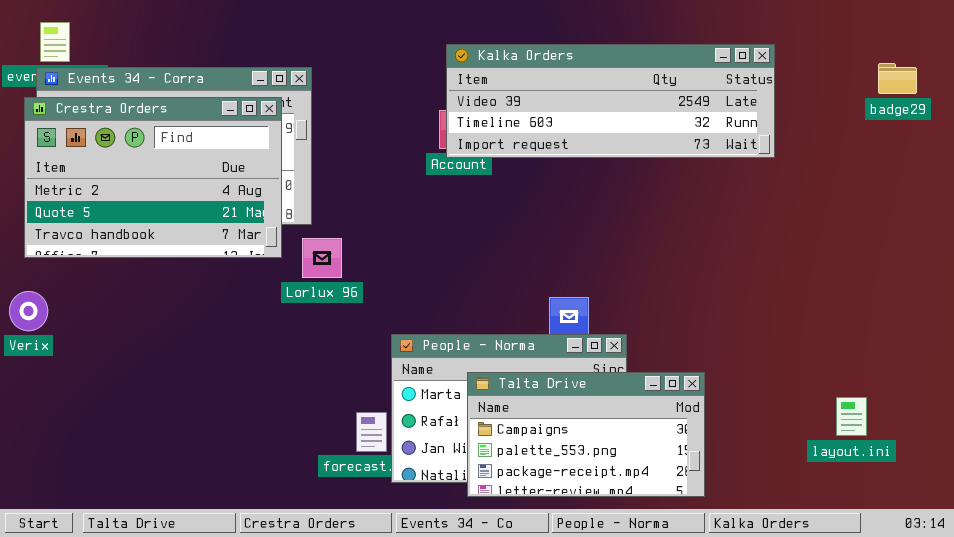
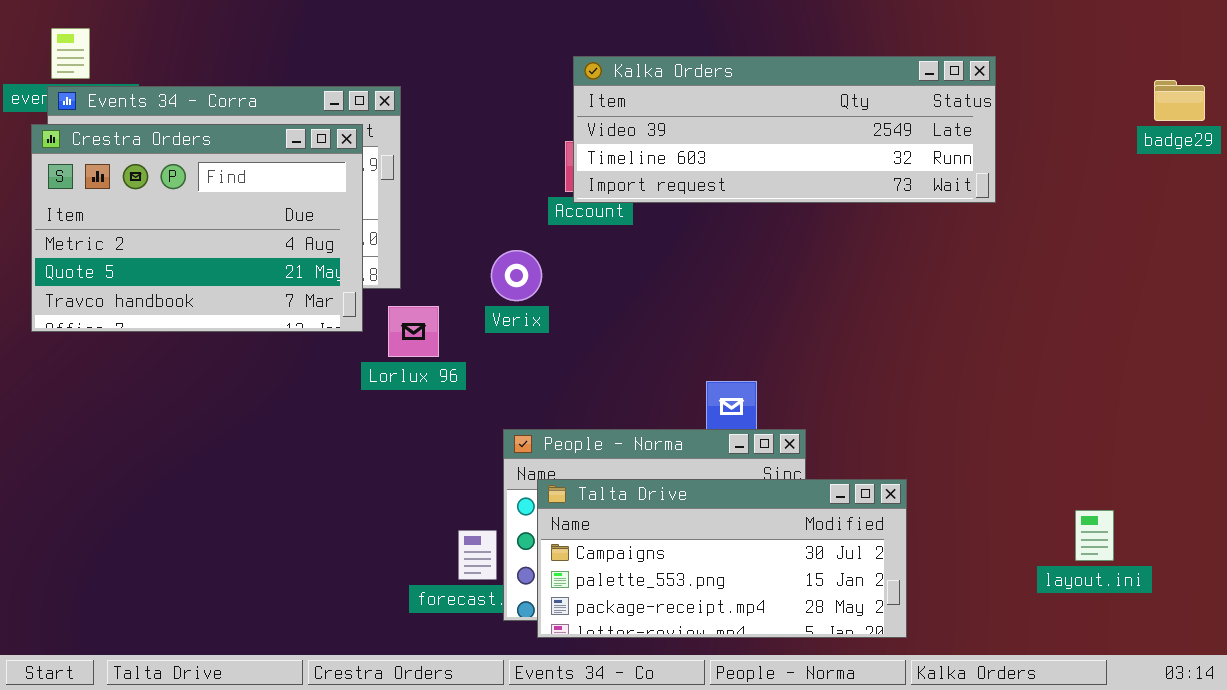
badge29: [878,63,917,94] -> [1154,80,1205,121], moved
Verix: [9,291,48,331] -> [491,250,542,301], moved
Talta Drive: [467,372,705,497] -> [537,479,907,638], resized

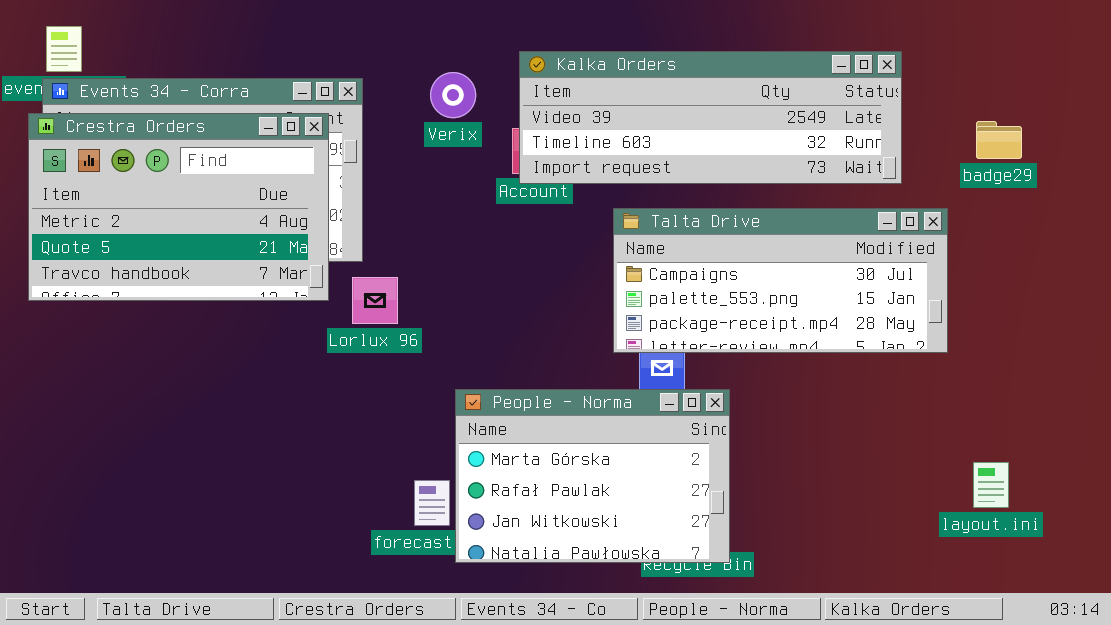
badge29: [1154,80,1205,121] -> [976,121,1022,159], moved
Verix: [491,250,542,301] -> [430,72,476,118], moved
Talta Drive: [537,479,907,638] -> [613,208,948,353], moved

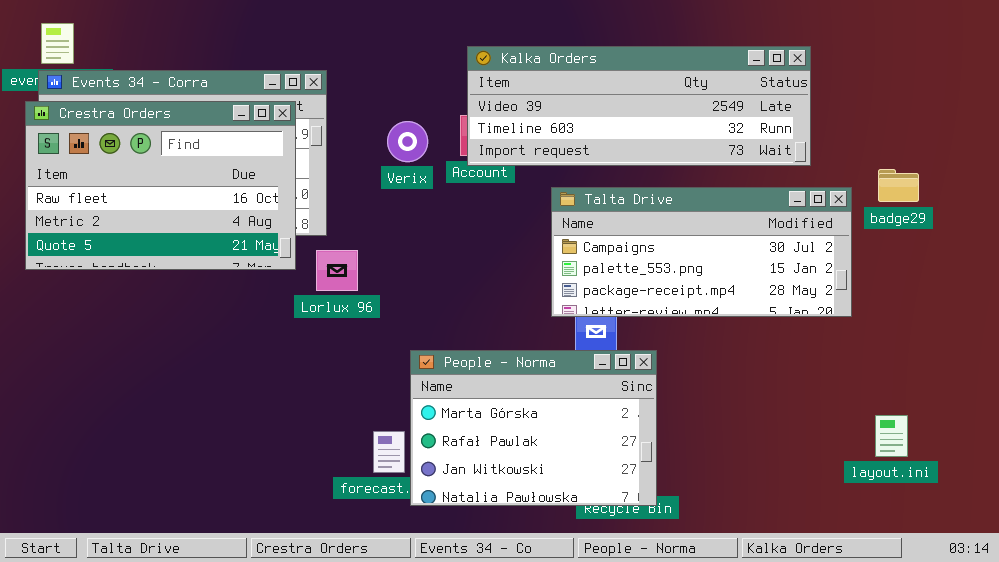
Verix: [430,72,476,118] -> [387,121,428,162], moved
Crestra Orders: [28,113,329,301] -> [25,101,296,270], scrolled up 1 row
badge29: [976,121,1022,159] -> [878,169,919,202], moved

